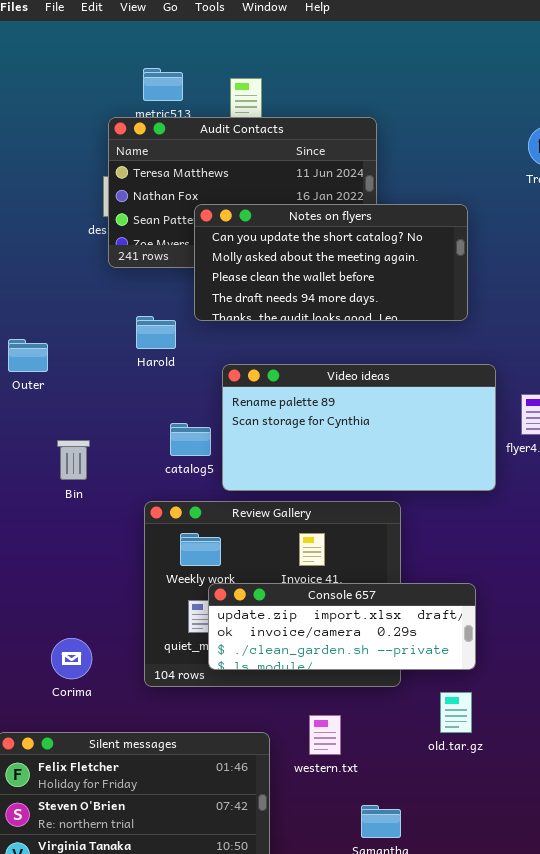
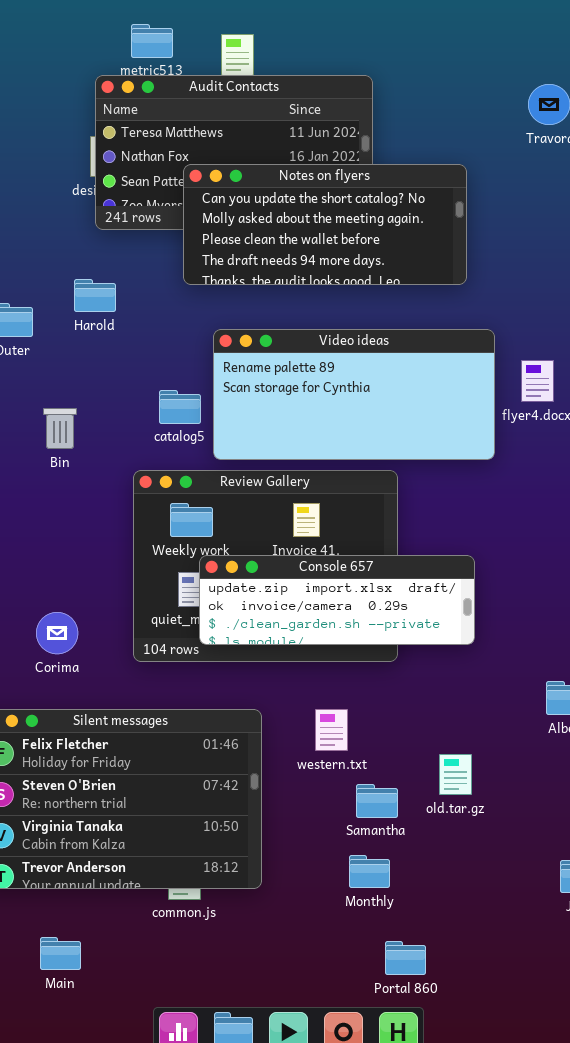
Harold: [136,316,176,349] -> [74,279,116,312], moved
old.tar.gz: [440,692,472,733] -> [439,754,472,795], moved
western.txt: [309,715,341,755] -> [315,709,348,751], moved

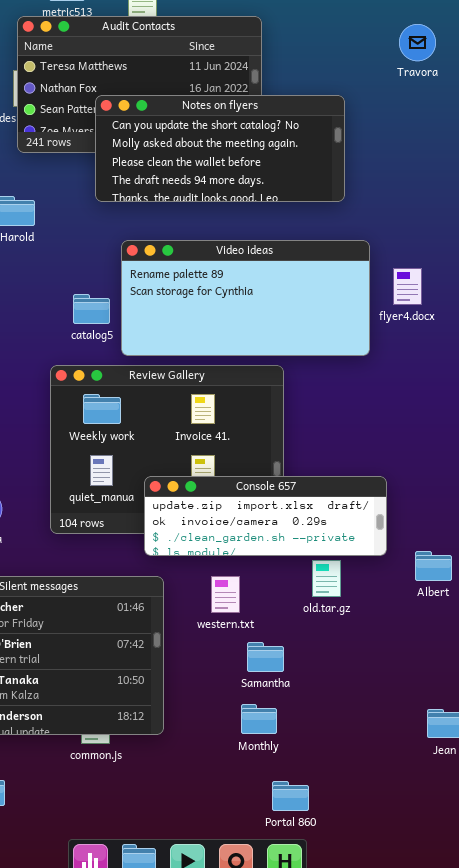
Console 657: [199,555,475,645] -> [144,476,387,556], moved
old.tar.gz: [439,754,472,795] -> [312,560,341,597], moved

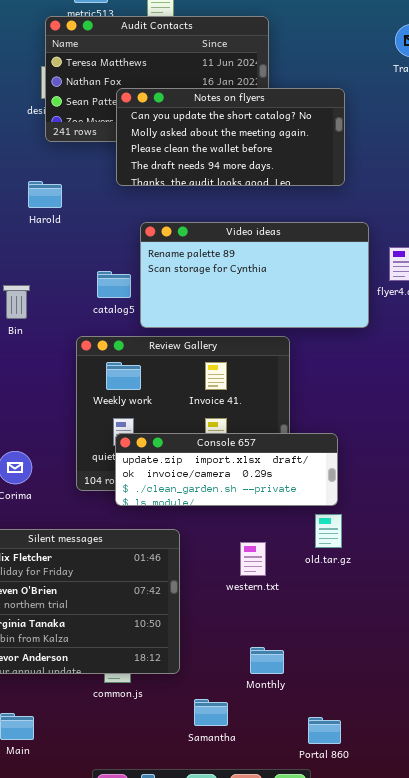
Console 657: [144,476,387,556] -> [115,433,338,506], moved
western.txt: [211,576,240,613] -> [240,542,266,576], moved
Samantha: [247,642,284,672] -> [194,699,228,726], moved
Portal 860: [272,781,309,811] -> [308,717,341,744], moved

